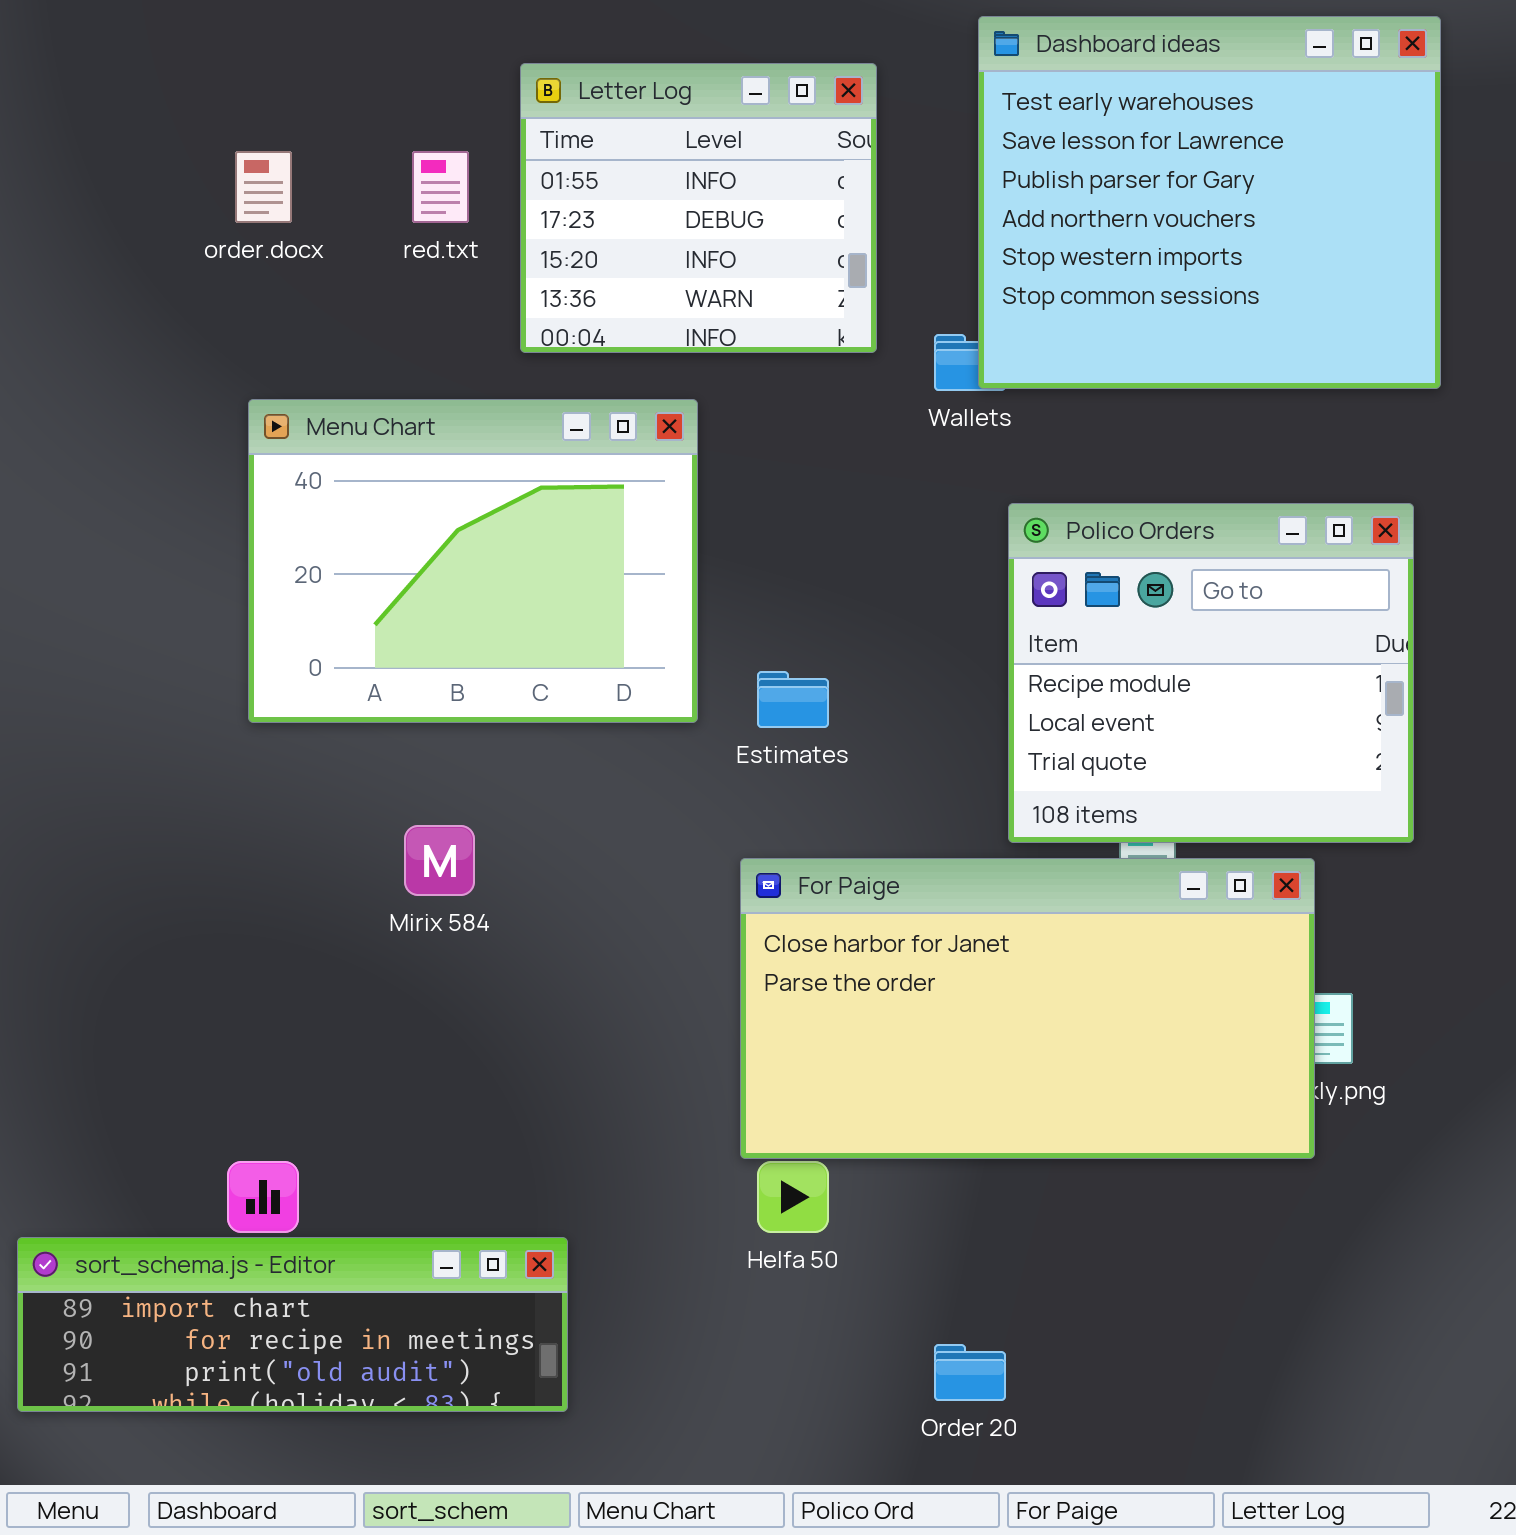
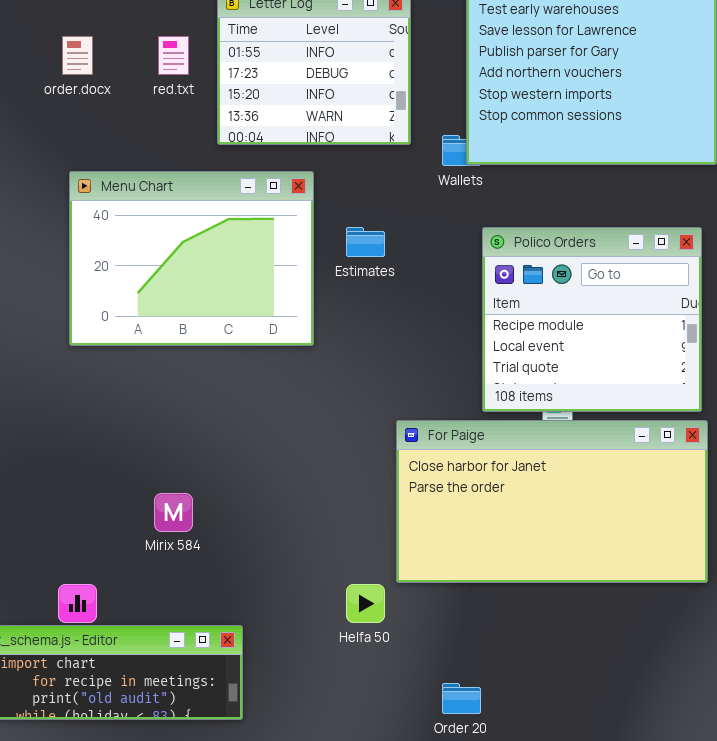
Estimates: [757,671,829,728] -> [346,227,385,257], moved
Mirix 584: [404,825,475,896] -> [154,493,193,532], moved
For Paige: [740,858,1315,1159] -> [396,420,708,583], moved

